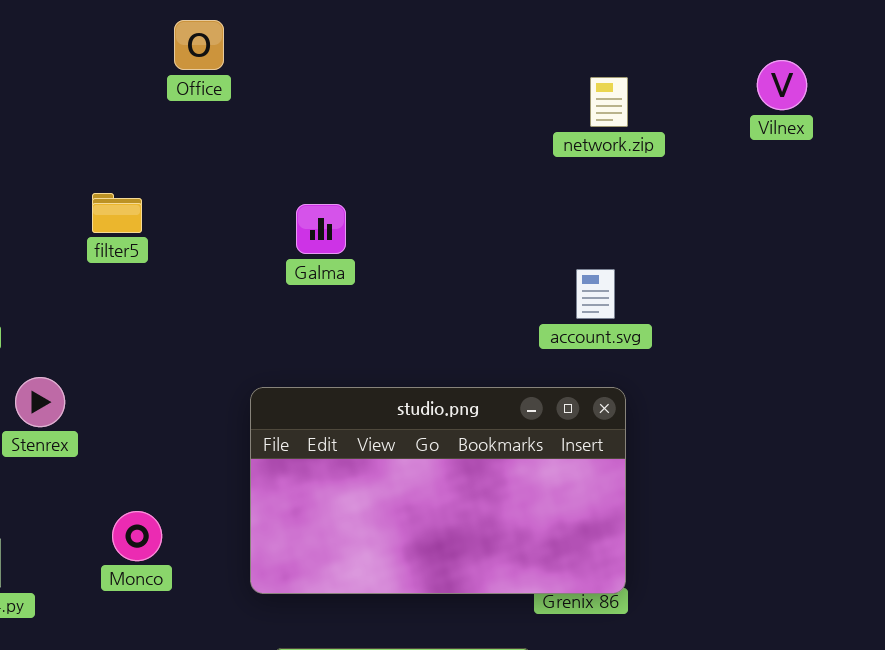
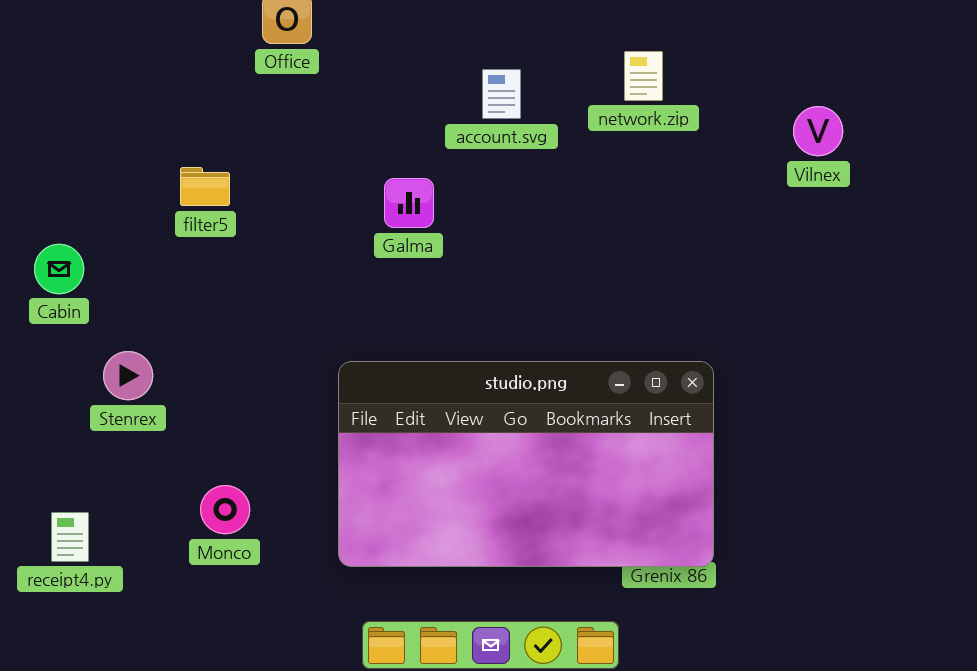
Vilnex: [757,60,807,110] -> [793,106,843,156], moved
network.zip: [590,77,628,127] -> [624,51,663,101], moved
account.svg: [576,269,615,319] -> [482,69,521,119], moved

